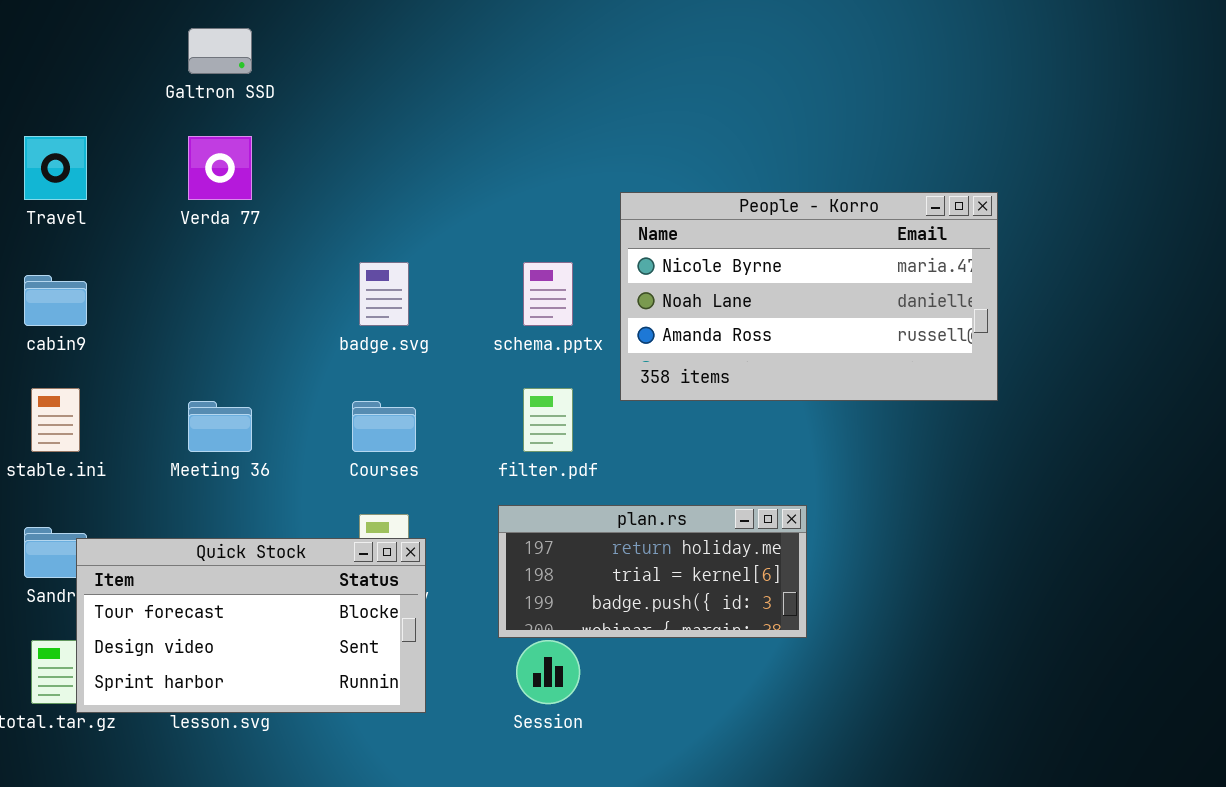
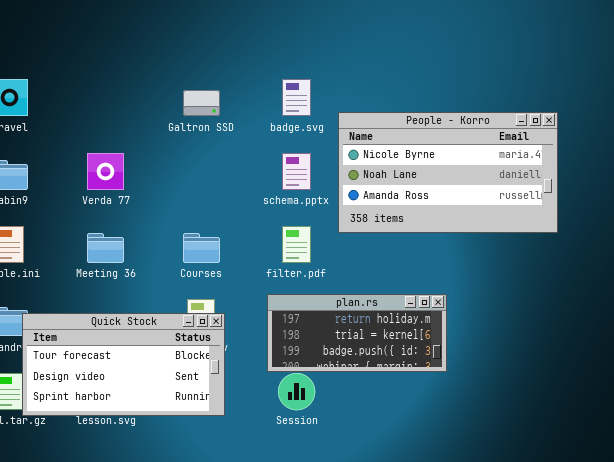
Galtron SSD: [188,28,252,74] -> [183,90,220,116], moved
Verda 77: [188,136,252,200] -> [87,153,124,190], moved
badge.svg: [359,262,409,326] -> [282,79,311,116], moved

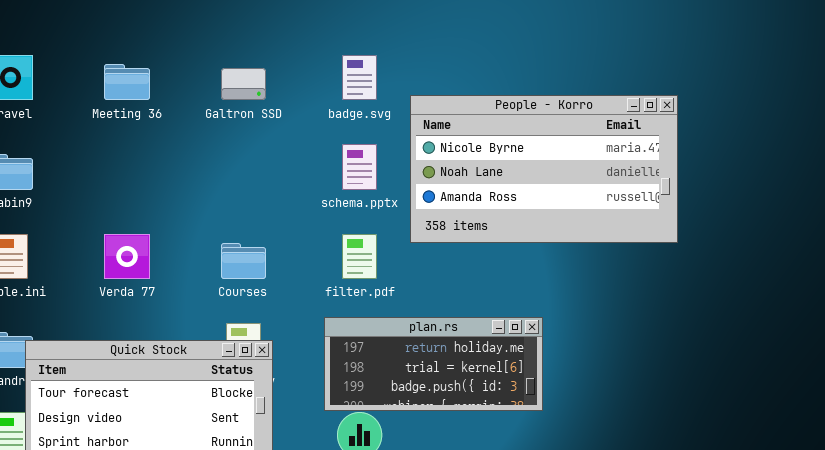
Verda 77: [87,153,124,190] -> [104,234,150,279], moved
Meeting 36: [87,233,124,263] -> [104,64,150,100], moved

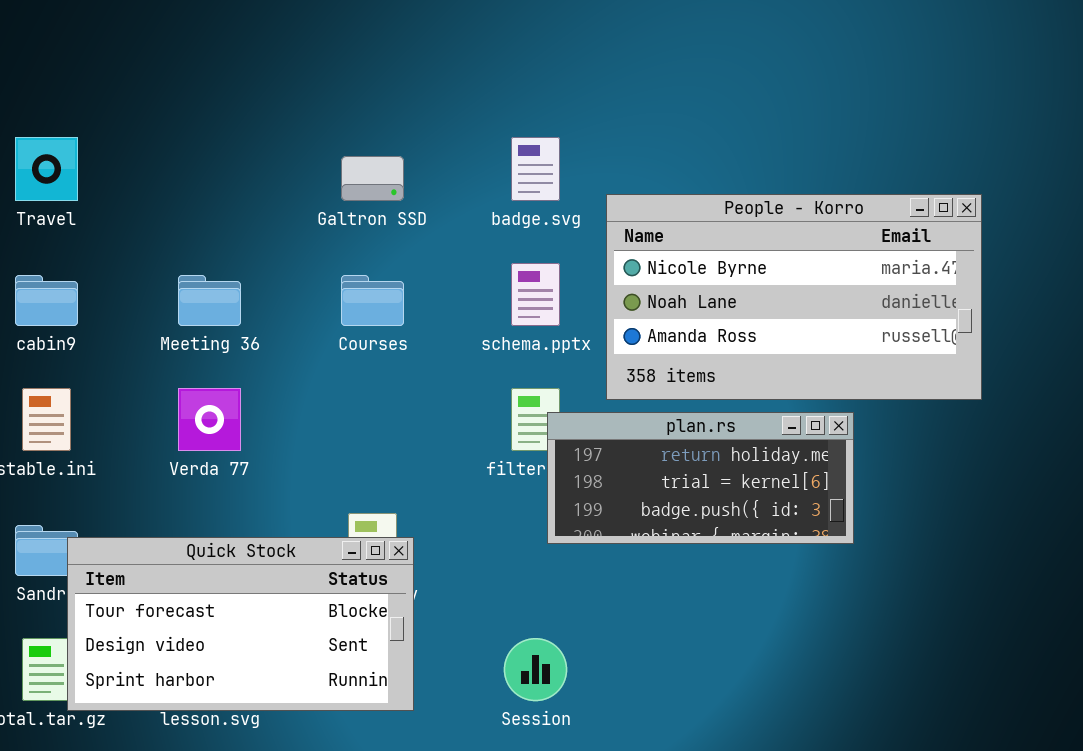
Meeting 36: [104,64,150,100] -> [178,275,241,326], moved
Courses: [221,243,266,279] -> [341,275,404,326], moved
plan.rs: [324,317,543,411] -> [547,412,854,544], moved

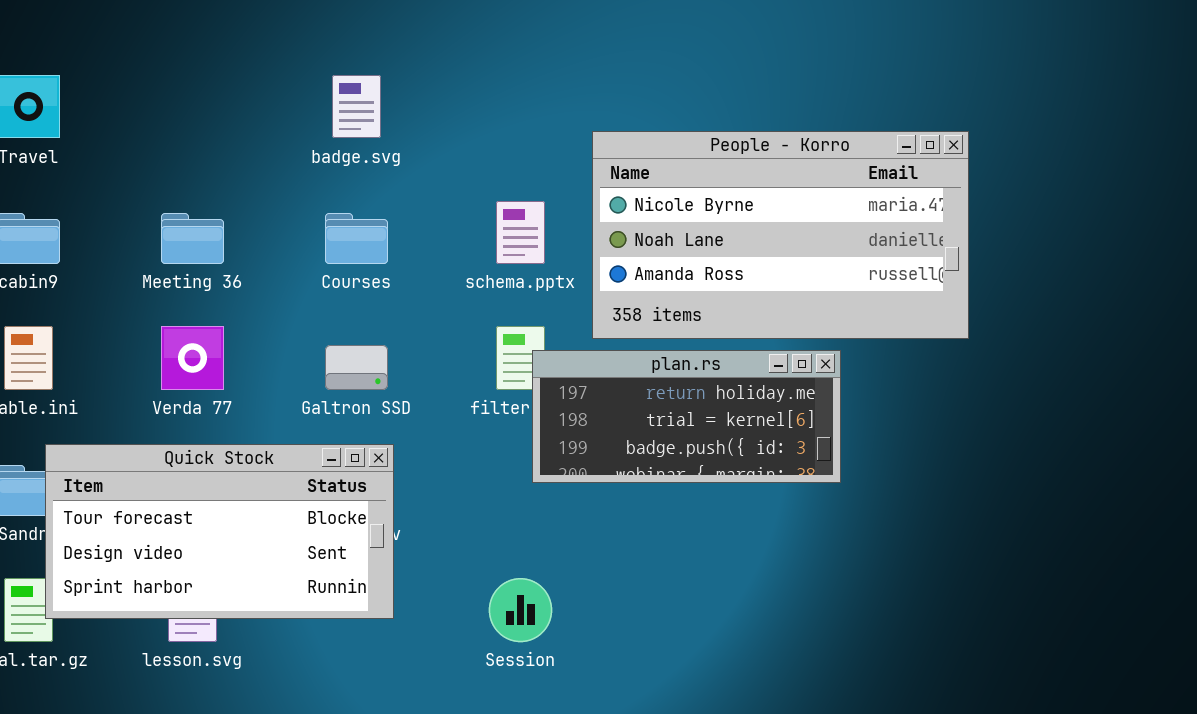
badge.svg: [511,137,560,201] -> [332,75,381,138], moved
Galtron SSD: [341,156,404,201] -> [325,345,388,390], moved
Quick Stock: [67,537,414,711] -> [45,444,394,619], moved

